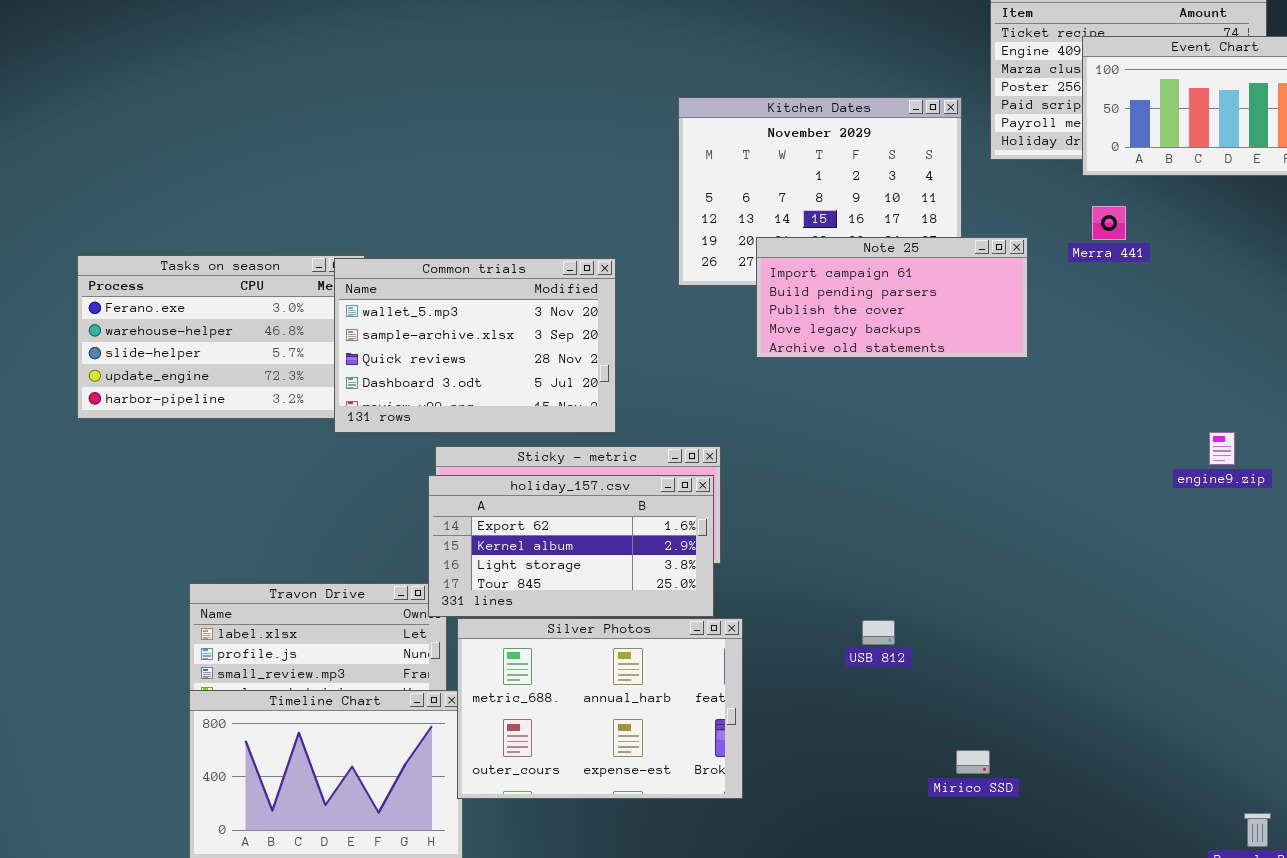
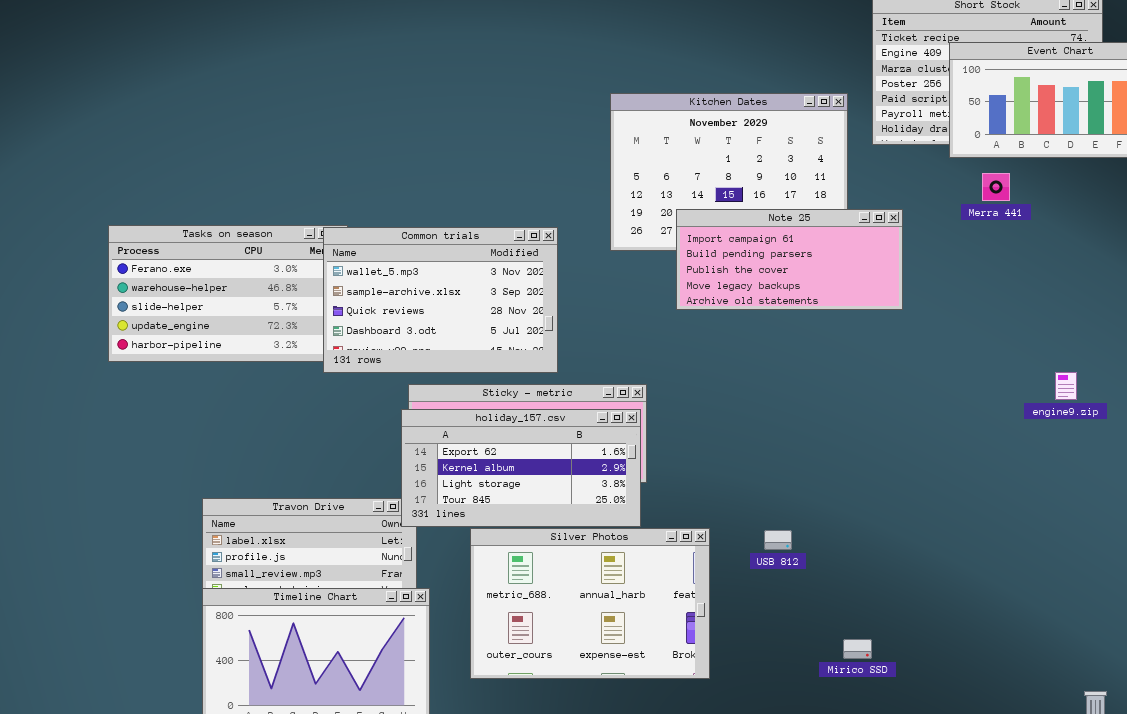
Merra 441: [1092,206,1126,240] -> [982,173,1010,201], moved
Silver Photos: [457,618,743,799] -> [470,528,710,679], moved

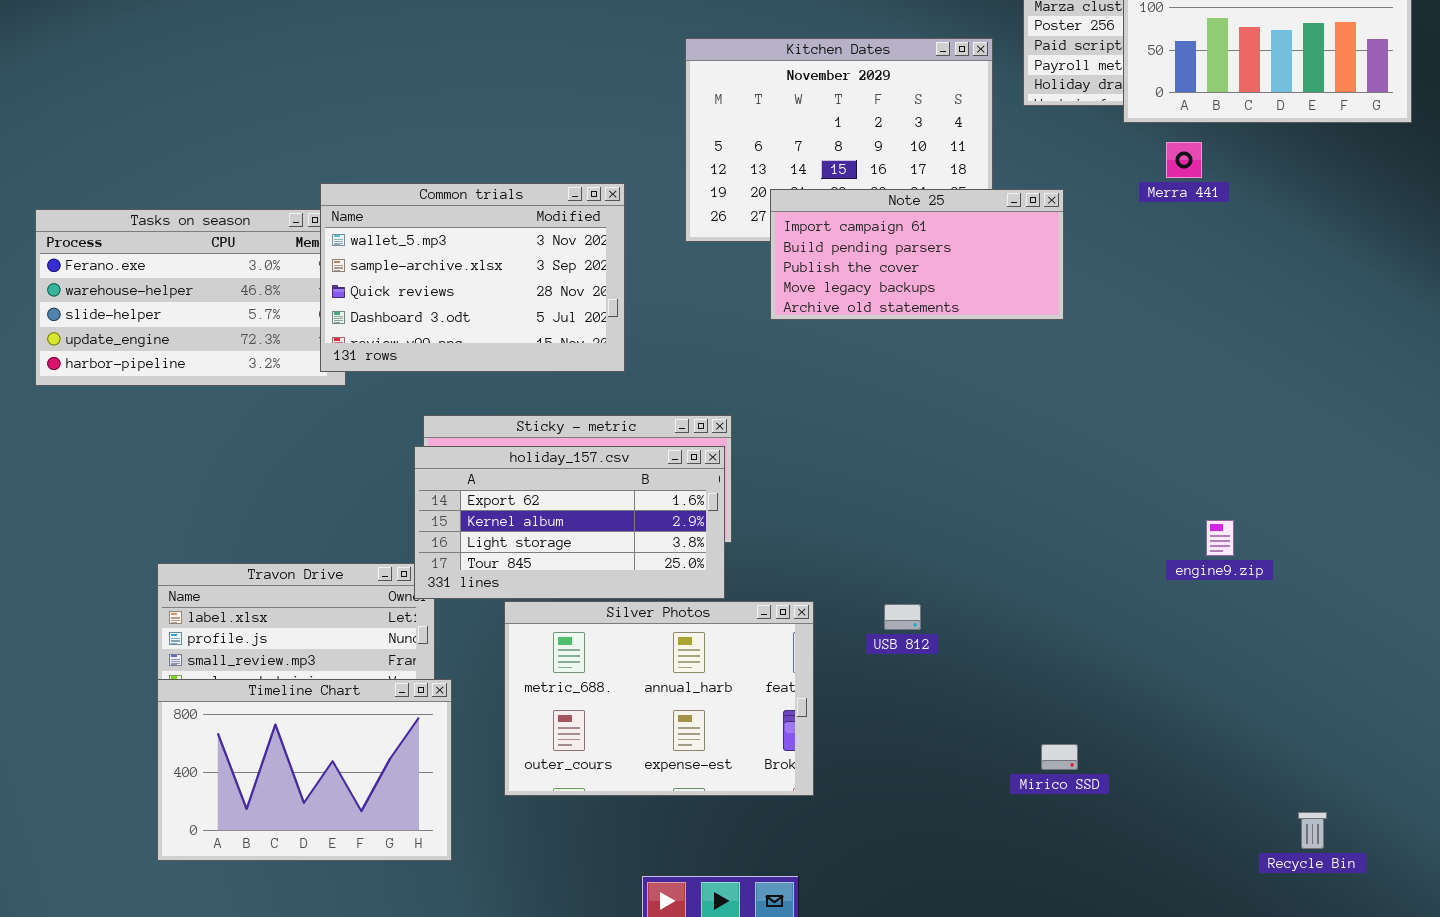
Common trials: [323,227,558,373] -> [320,183,625,372], moved
engine9.zip: [1055,372,1077,400] -> [1206,520,1234,556], moved
Mirico SSD: [843,639,872,659] -> [1041,744,1078,770], moved

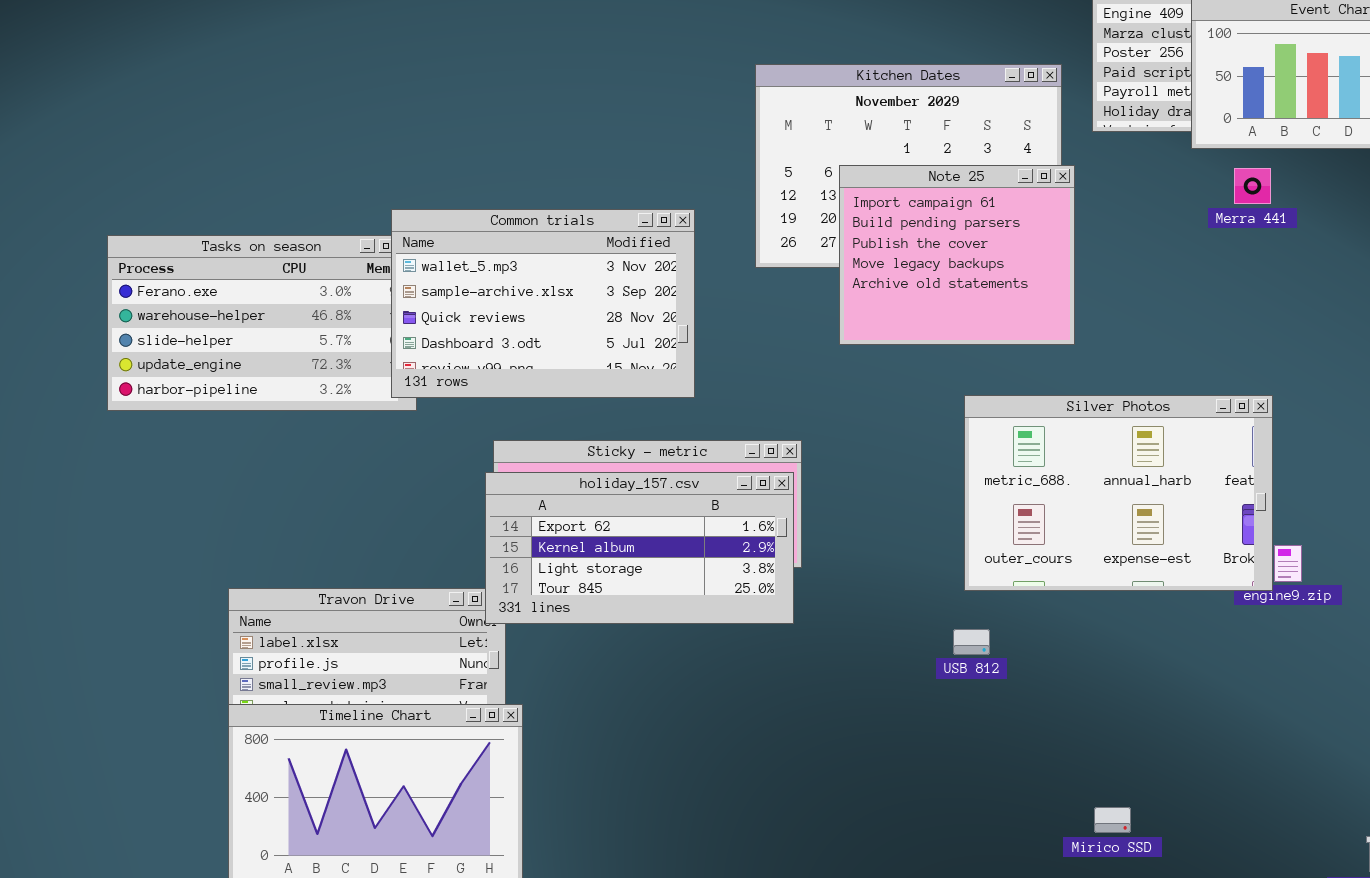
Note 25: [770,189,1064,320] -> [839,165,1075,345], resized
Silver Photos: [504,601,814,796] -> [964,395,1273,591], moved
Mirico SSD: [1041,744,1078,770] -> [1094,807,1131,833], moved

